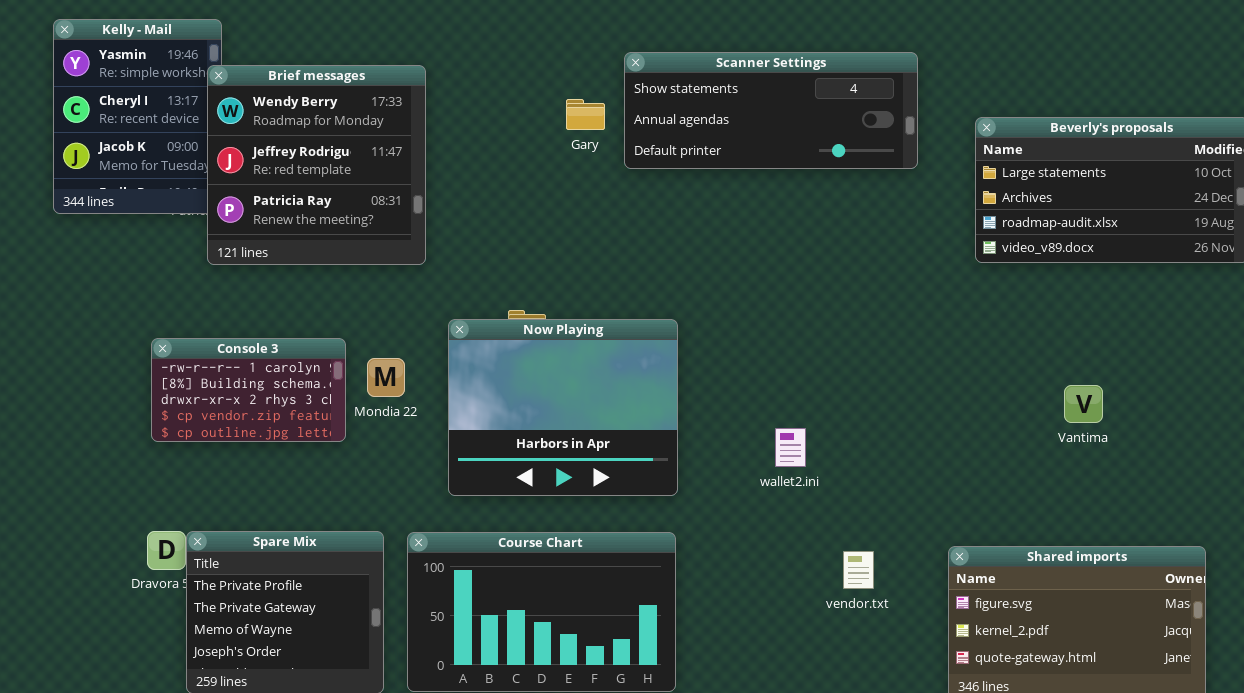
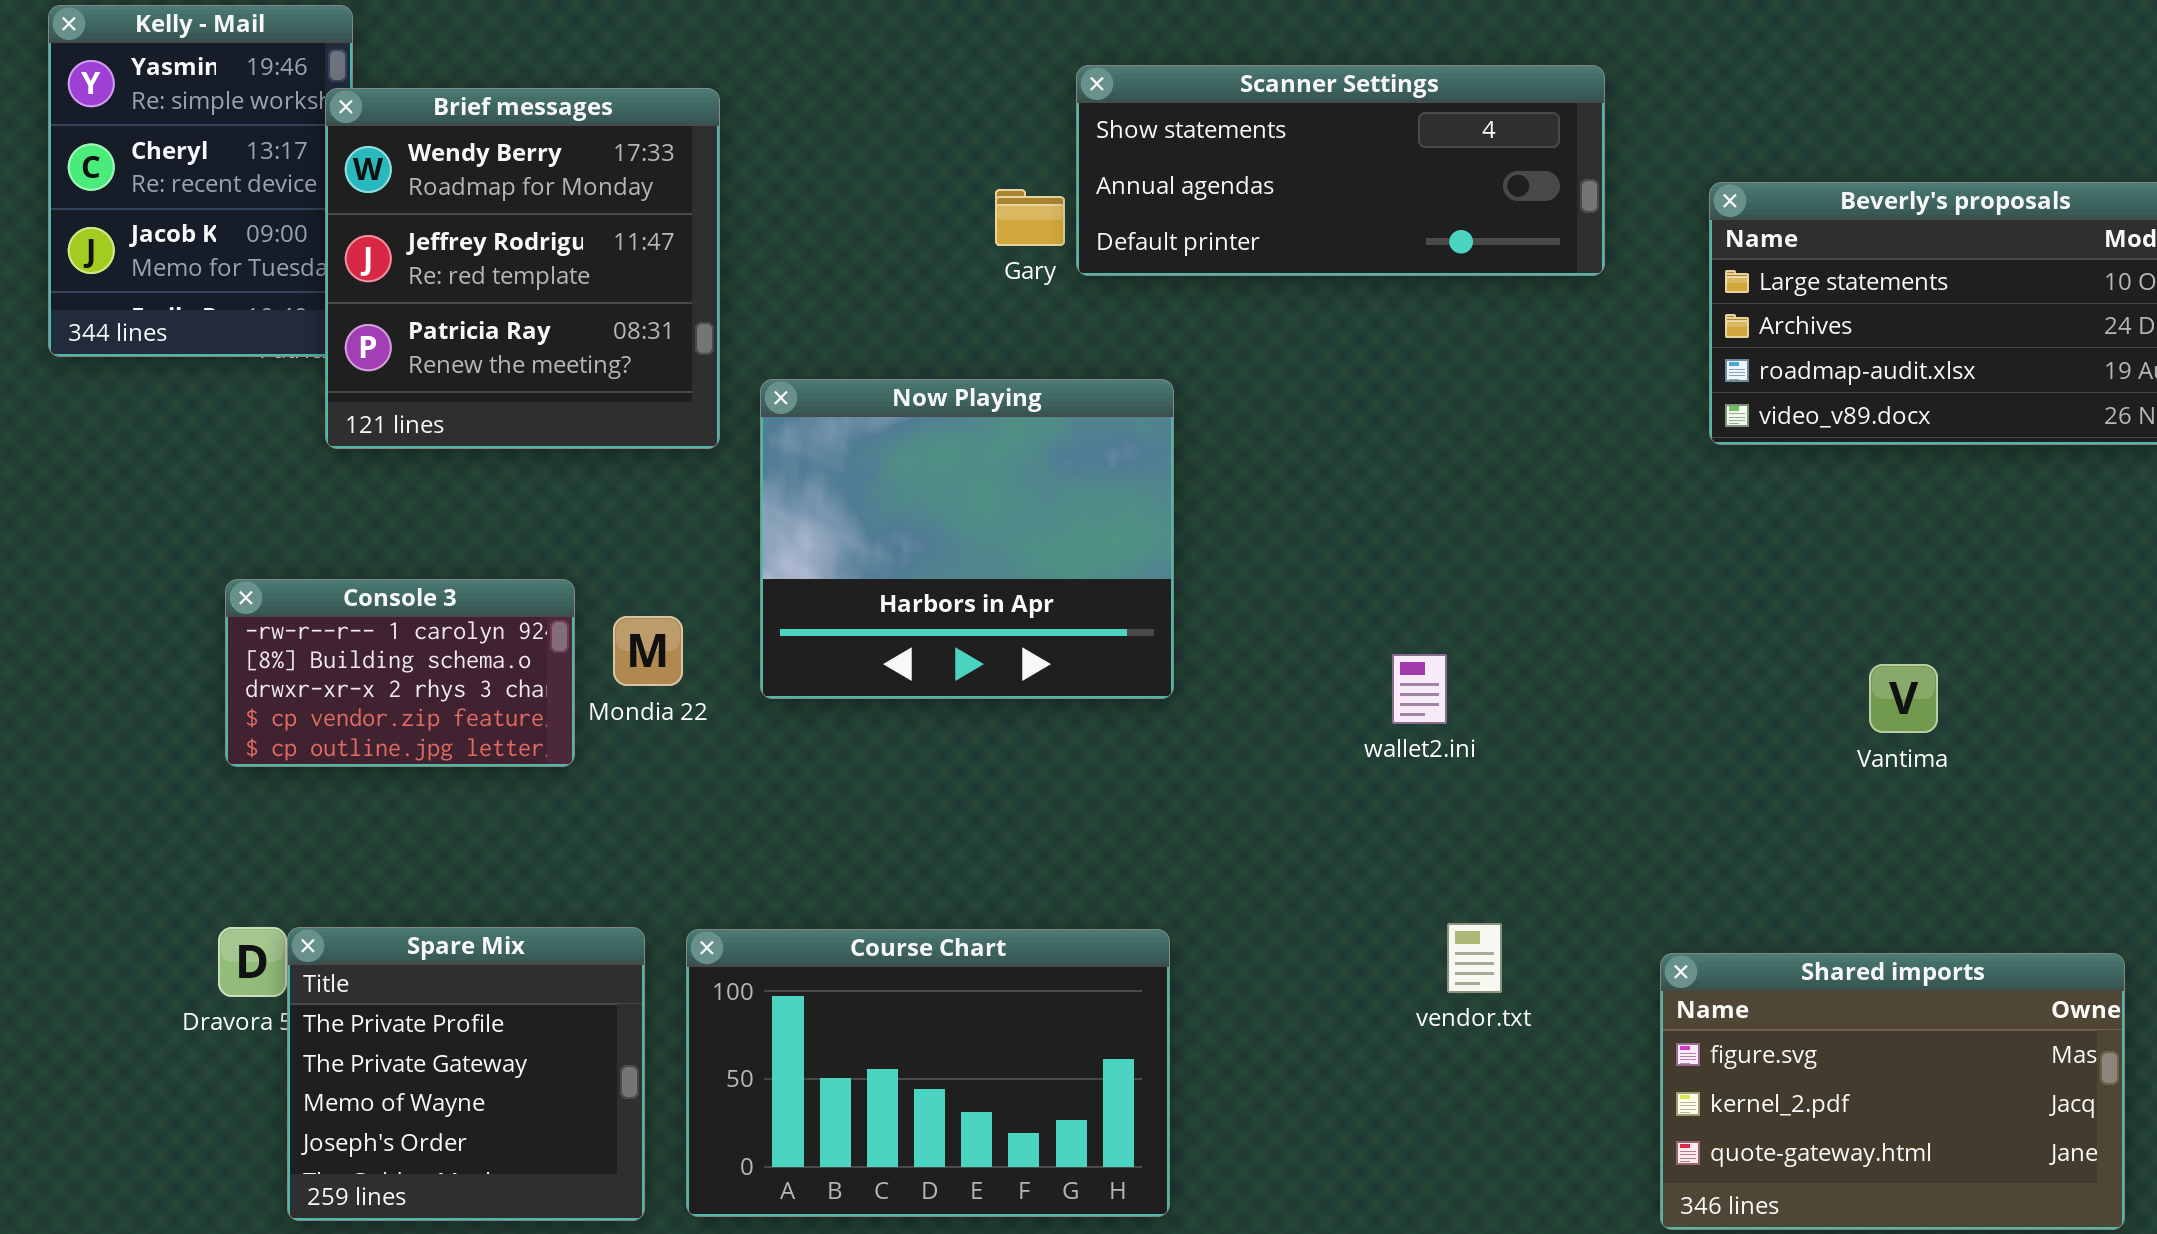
Gary: [566,99,605,130] -> [995,189,1065,246], moved
Now Playing: [448,319,678,496] -> [760,379,1174,699], moved
wallet2.ini: [775,428,806,467] -> [1392,654,1447,724], moved
vendor.txt: [843,551,874,589] -> [1447,923,1502,993], moved

